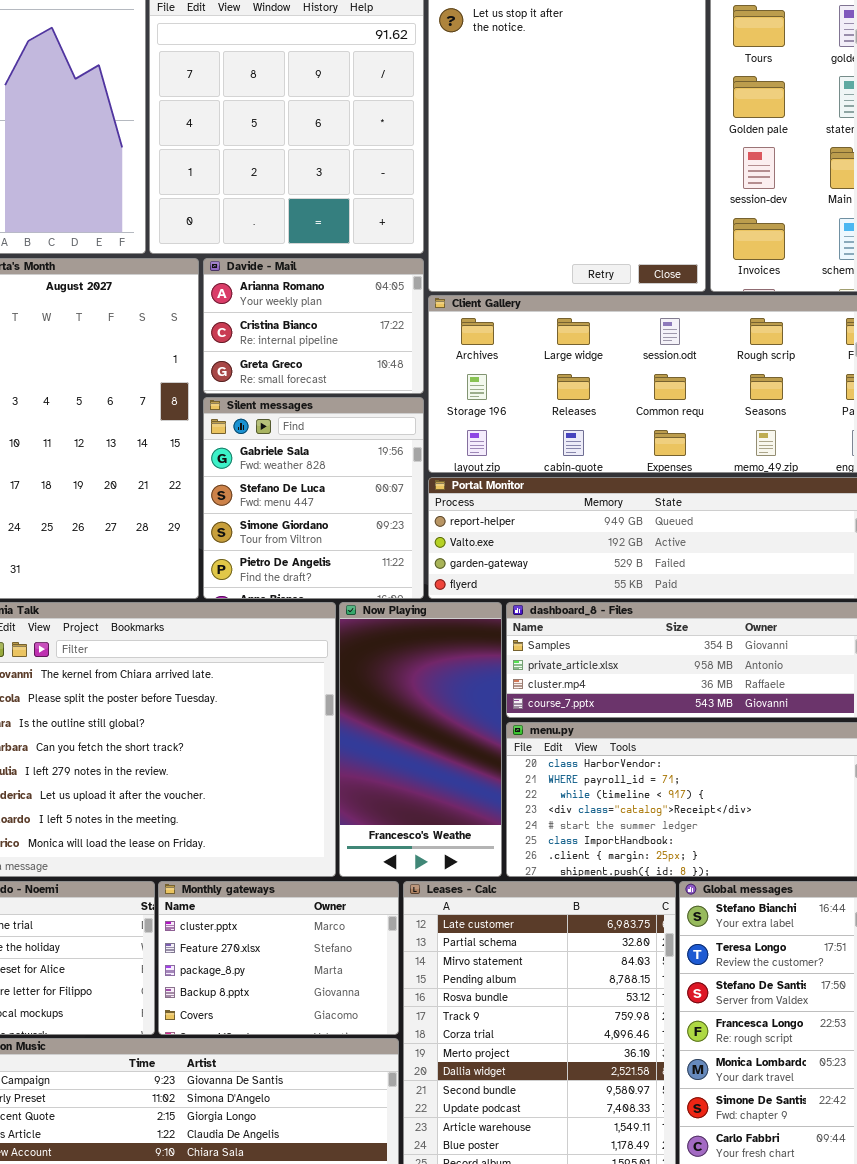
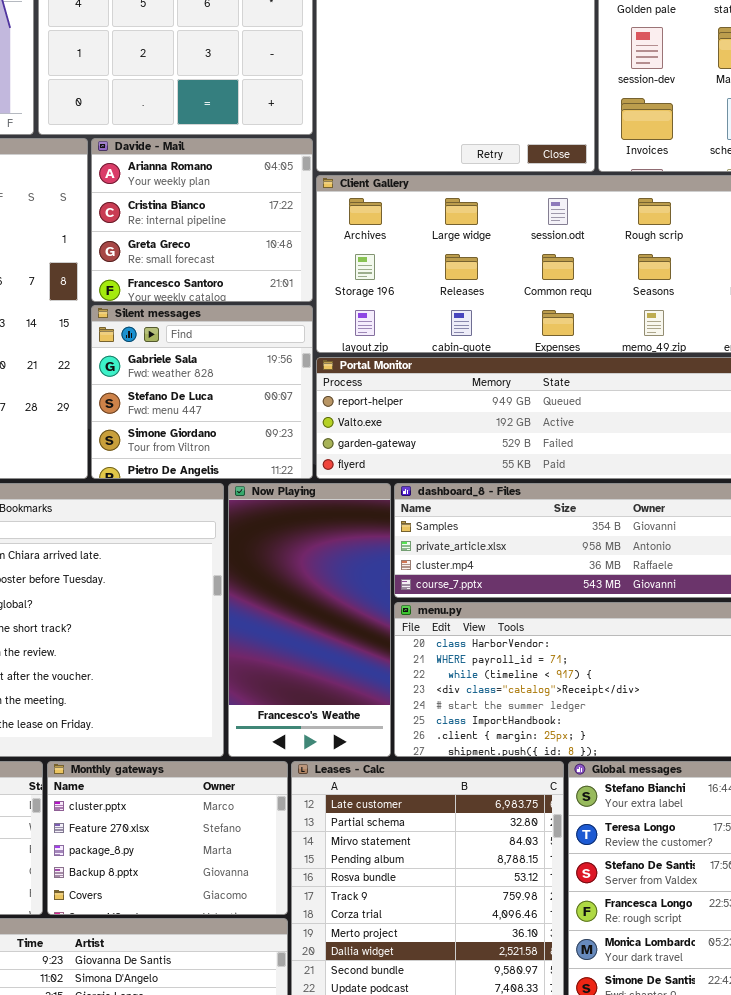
Davide - Mail: [203,258,424,394] -> [91,138,313,302], resized
Silent messages: [203,397,424,599] -> [91,305,313,479], resized

